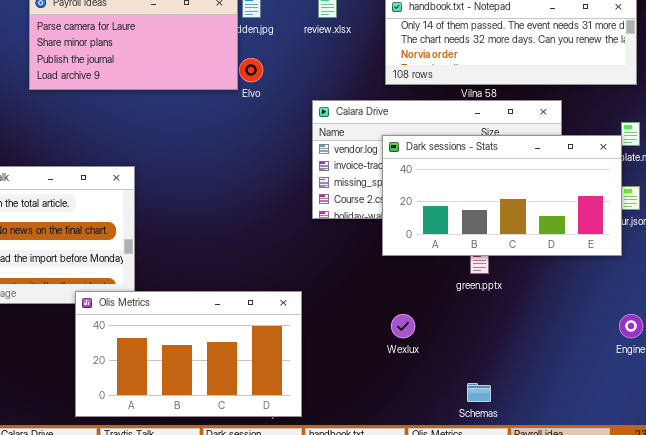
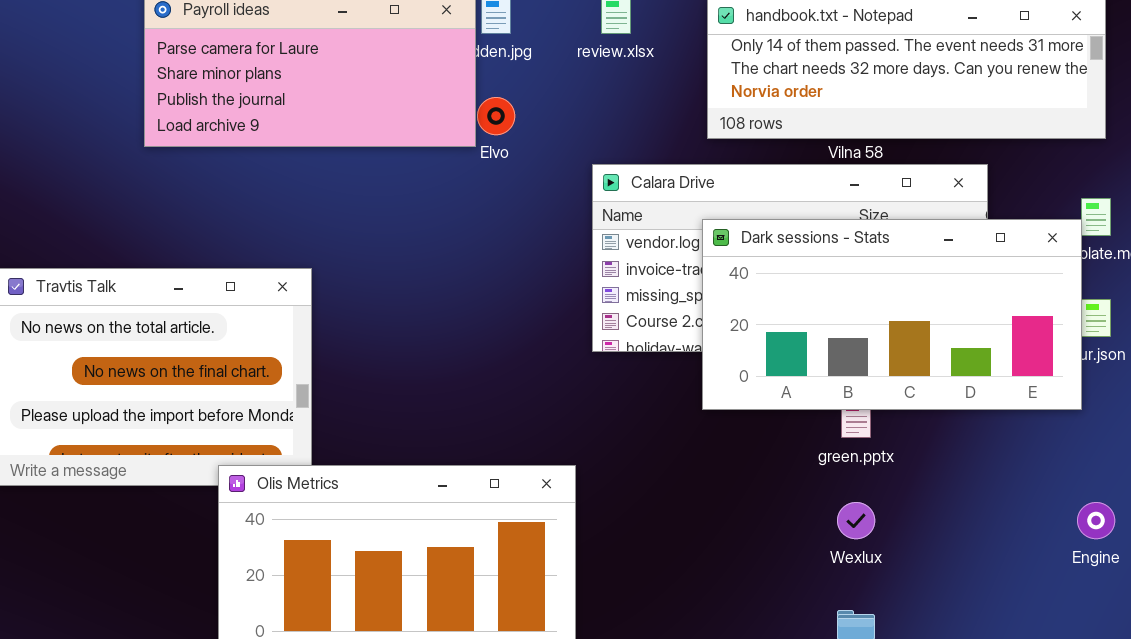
Wexlux: [391,314,415,338] -> [837,502,875,539], moved

